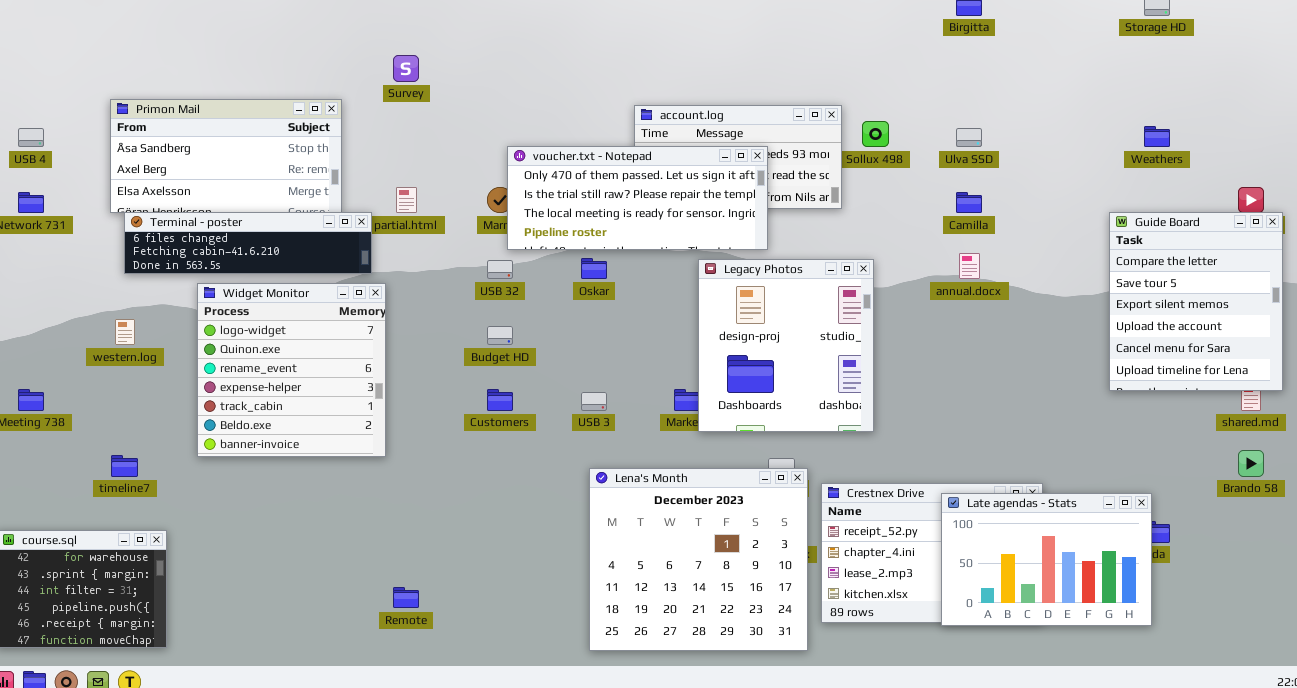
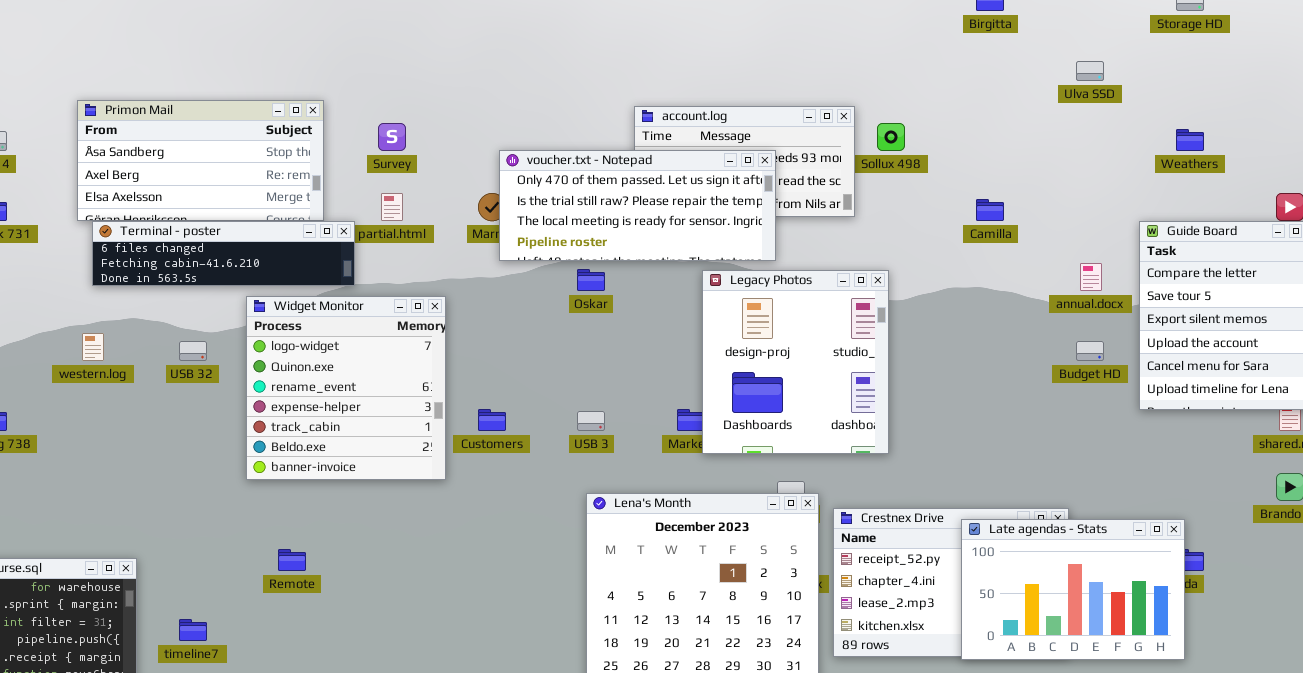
Survey: [393,55,419,82] -> [378,123,406,151], moved
Ulva SSD: [956,128,982,147] -> [1076,61,1104,81], moved
annual.docx: [959,253,980,279] -> [1080,263,1102,291], moved
USB 32: [487,260,513,279] -> [179,341,207,361], moved
Widget Monitor: [197,283,386,457] -> [246,296,446,480], moved
Budget HD: [487,326,513,345] -> [1076,341,1104,361], moved
timeline7: [111,455,138,477] -> [179,619,207,641], moved
Remote: [393,587,419,608] -> [278,549,306,571], moved

